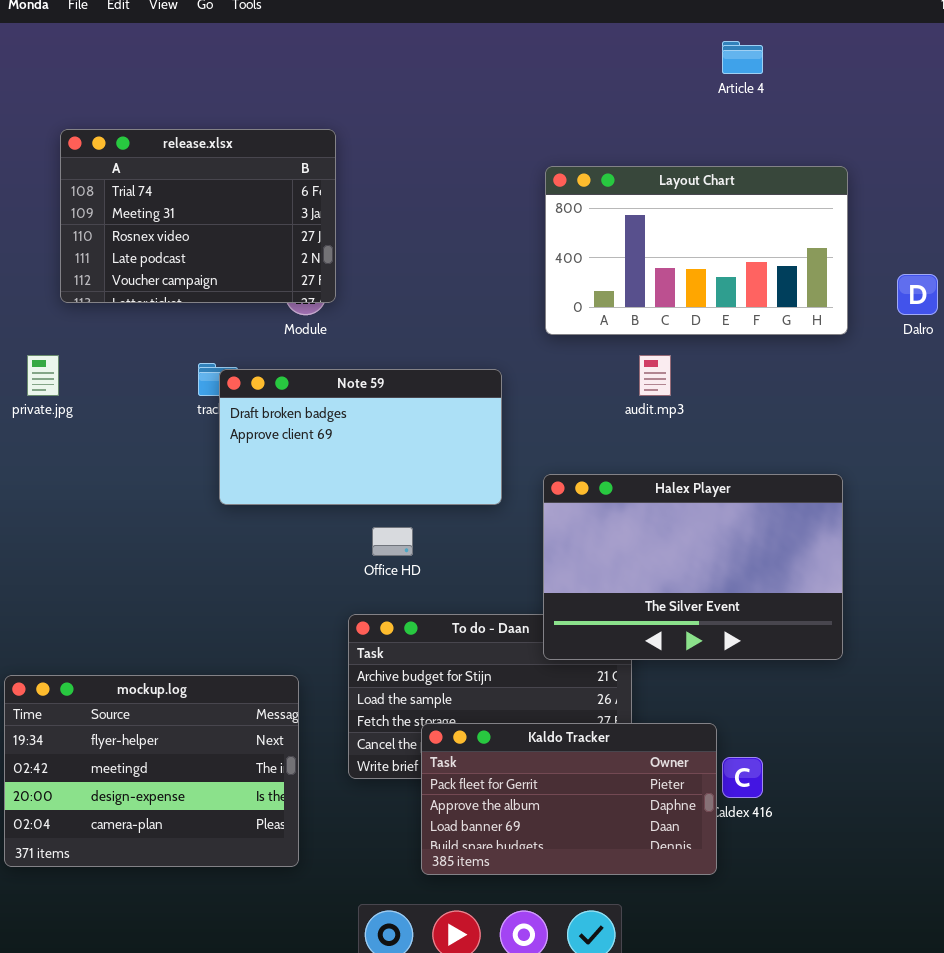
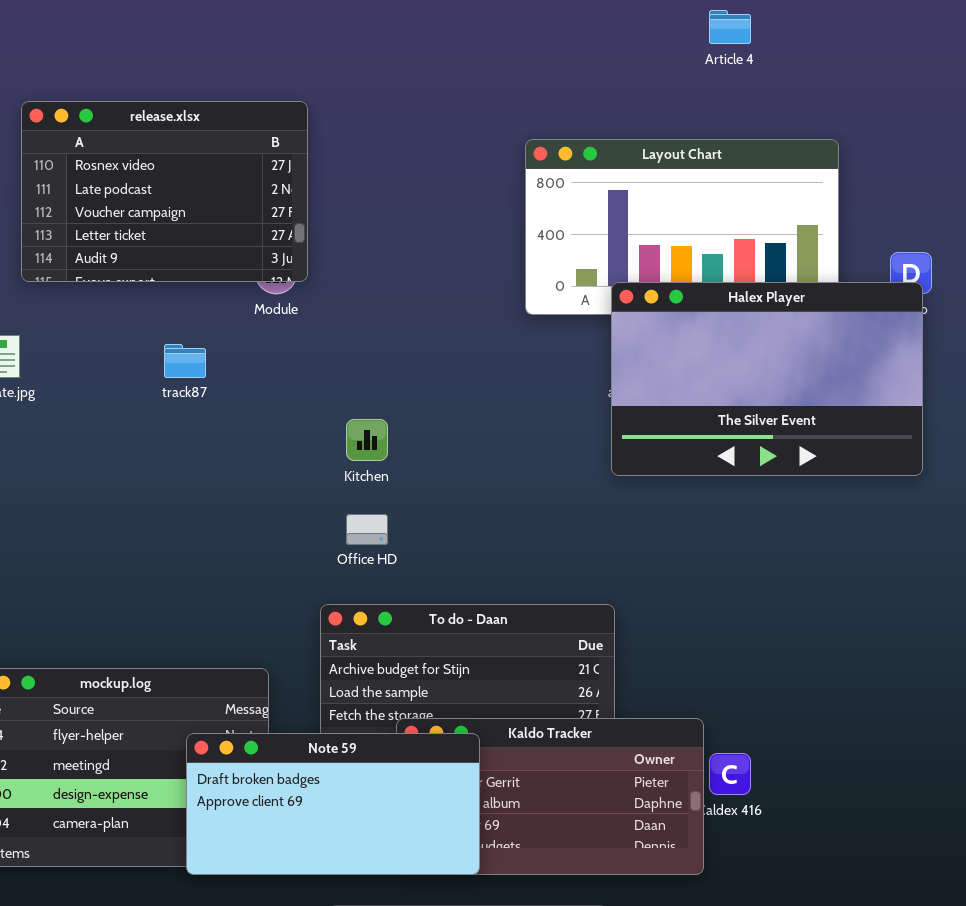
release.xlsx: [60,129,336,303] -> [21,101,308,282], scrolled down 2 rows
Note 59: [219,369,502,505] -> [186,733,480,875], moved
Halex Player: [543,474,843,660] -> [611,282,923,476], moved

